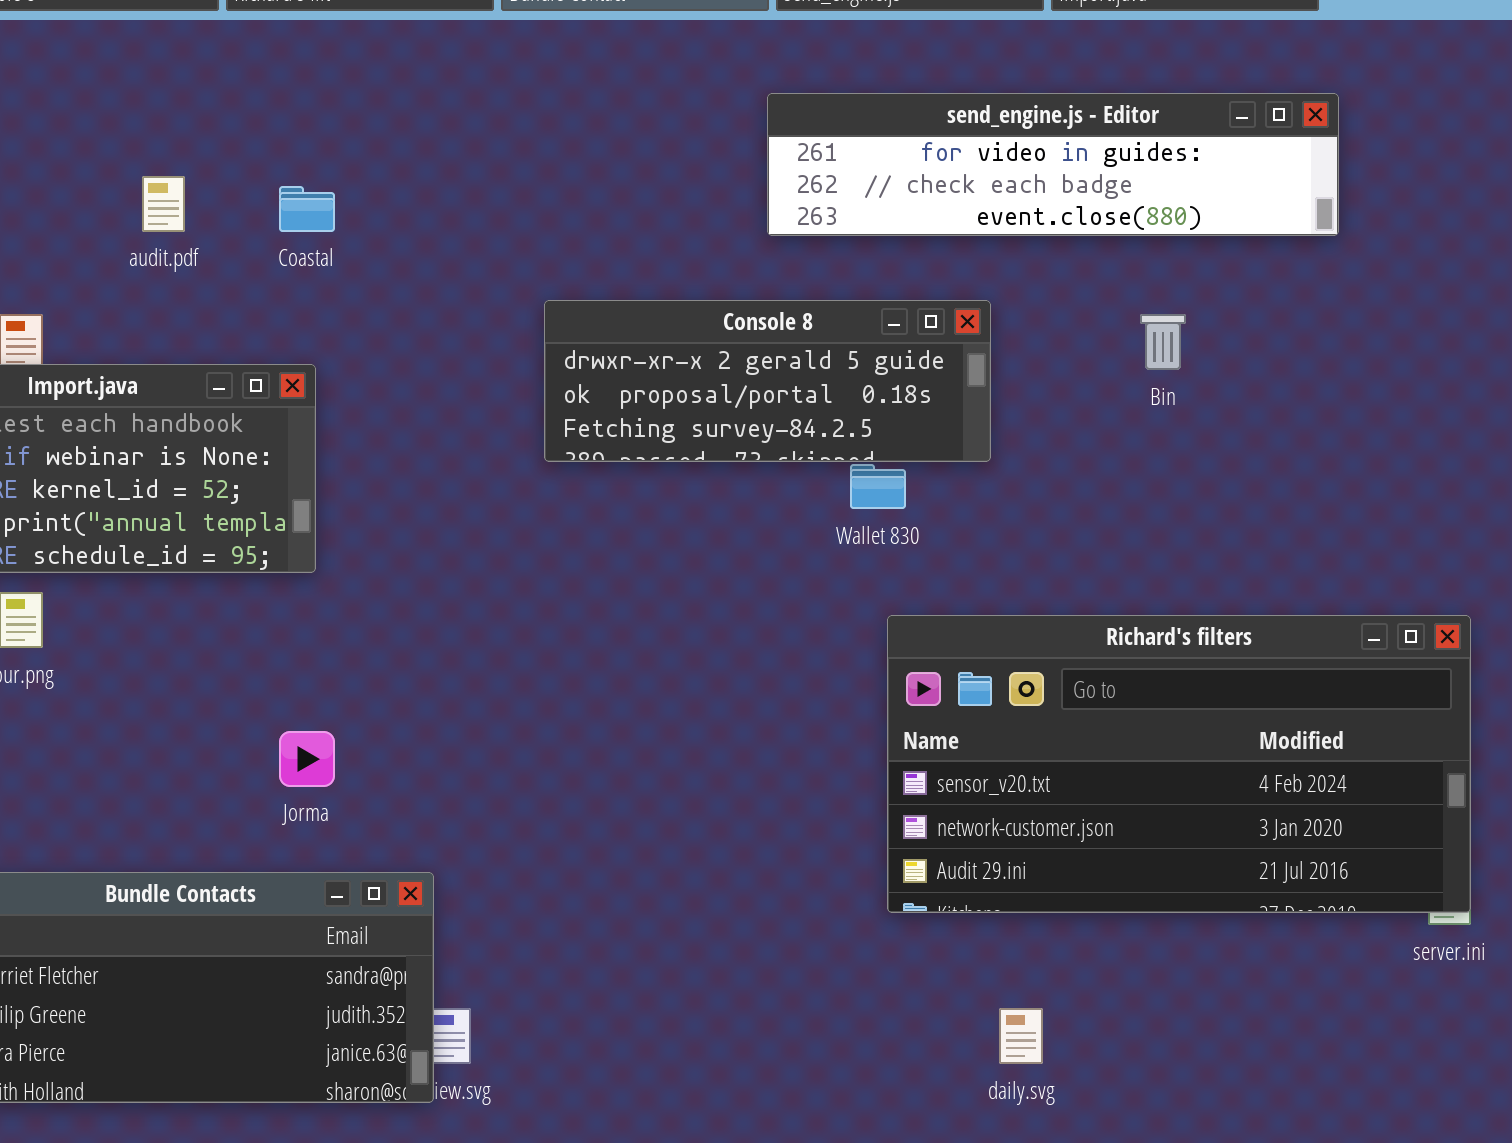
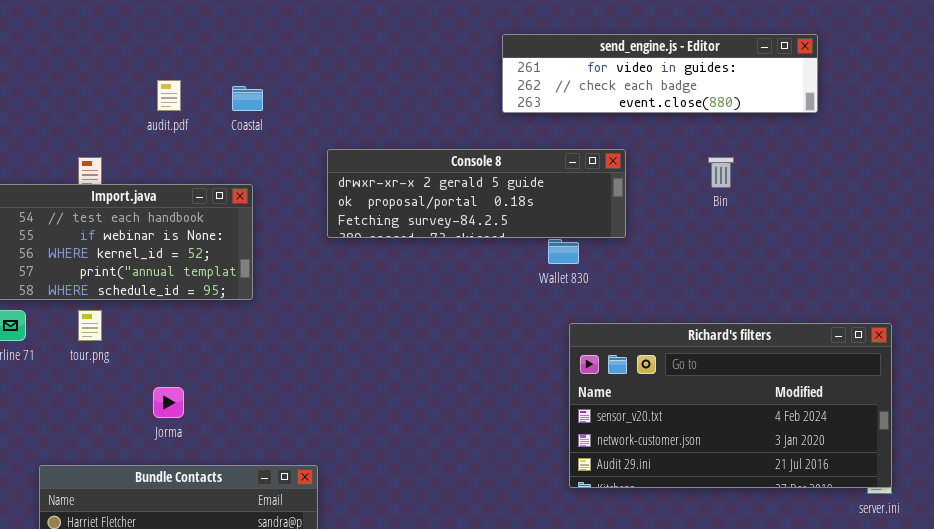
Console 8: [544,300,991,462] -> [327,149,626,238], resized
Jorma: [279,731,335,787] -> [153,387,184,418], moved

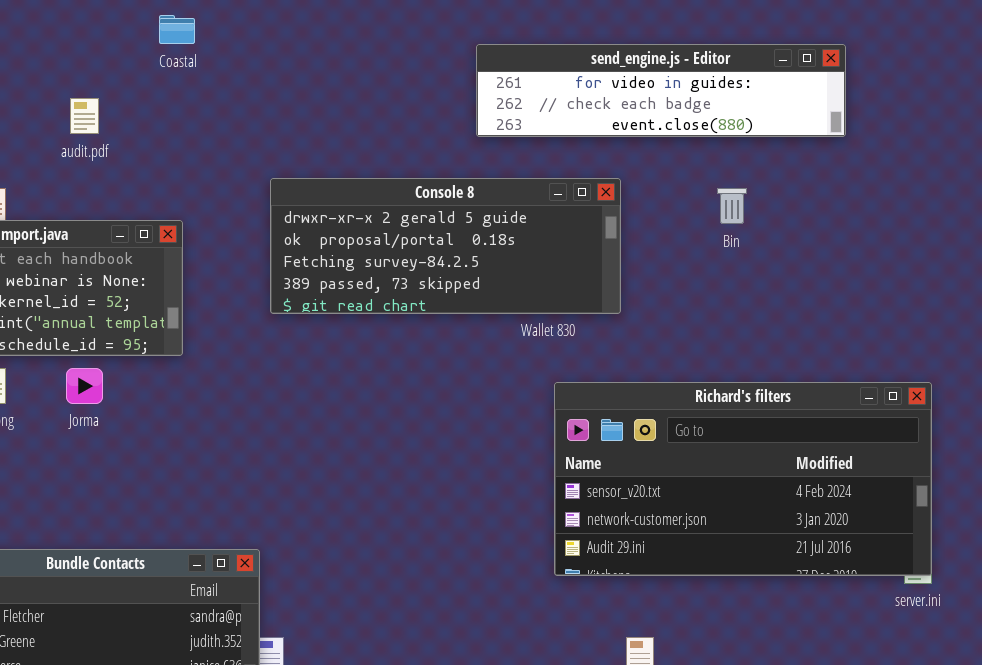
Coastal: [232,86,263,111] -> [159,15,195,44], moved
Console 8: [327,149,626,238] -> [270,178,621,314], resized
Jorma: [153,387,184,418] -> [66,368,103,404], moved

